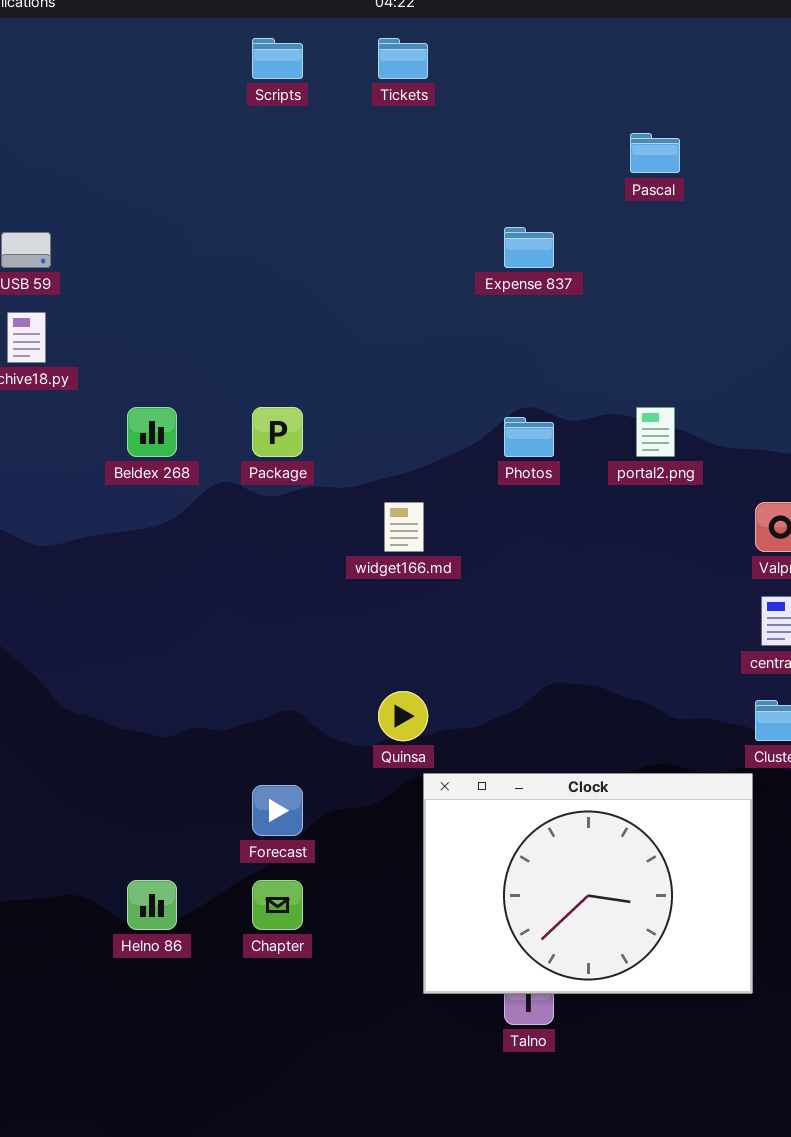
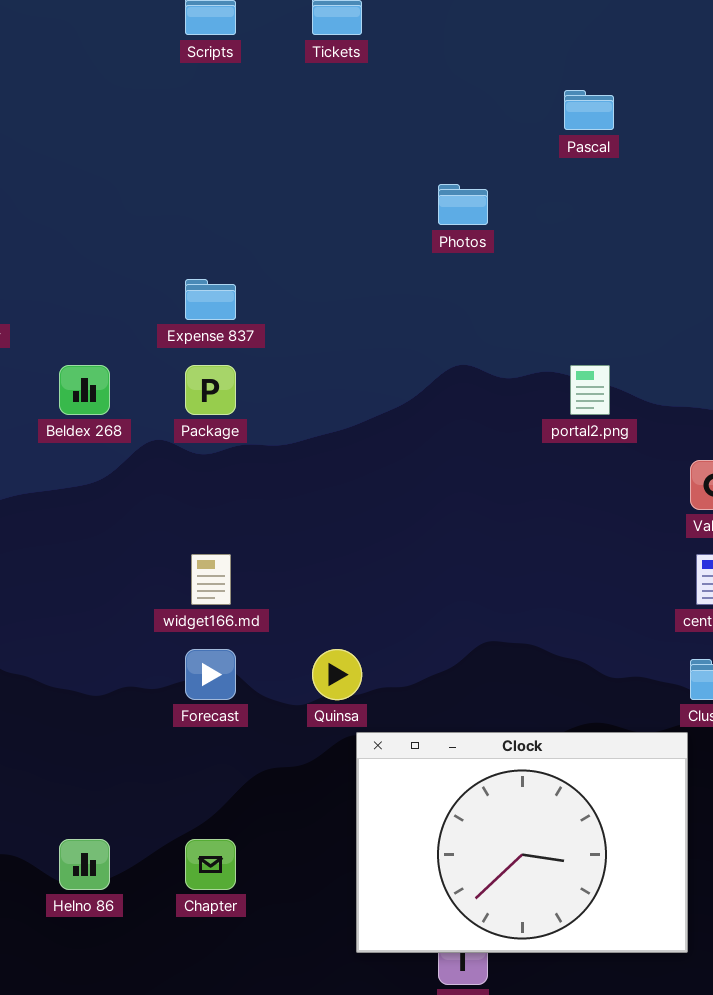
Expense 837: [504,227,554,268] -> [185,279,236,320], moved
Photos: [504,417,554,457] -> [438,184,488,225], moved
widget166.md: [384,502,424,552] -> [191,554,231,605], moved
Forecast: [252,785,303,836] -> [185,649,236,700], moved

